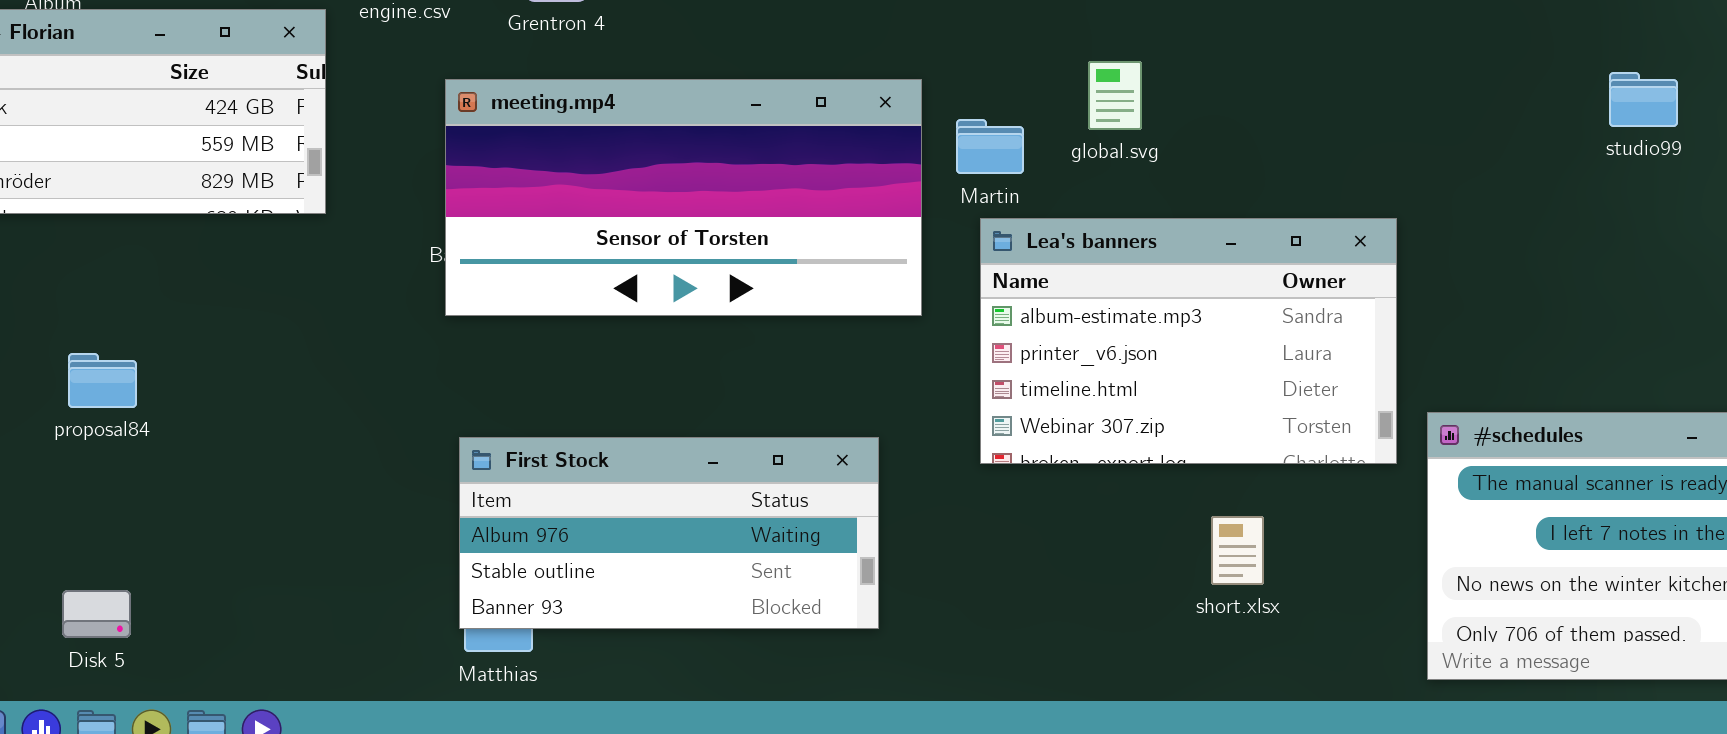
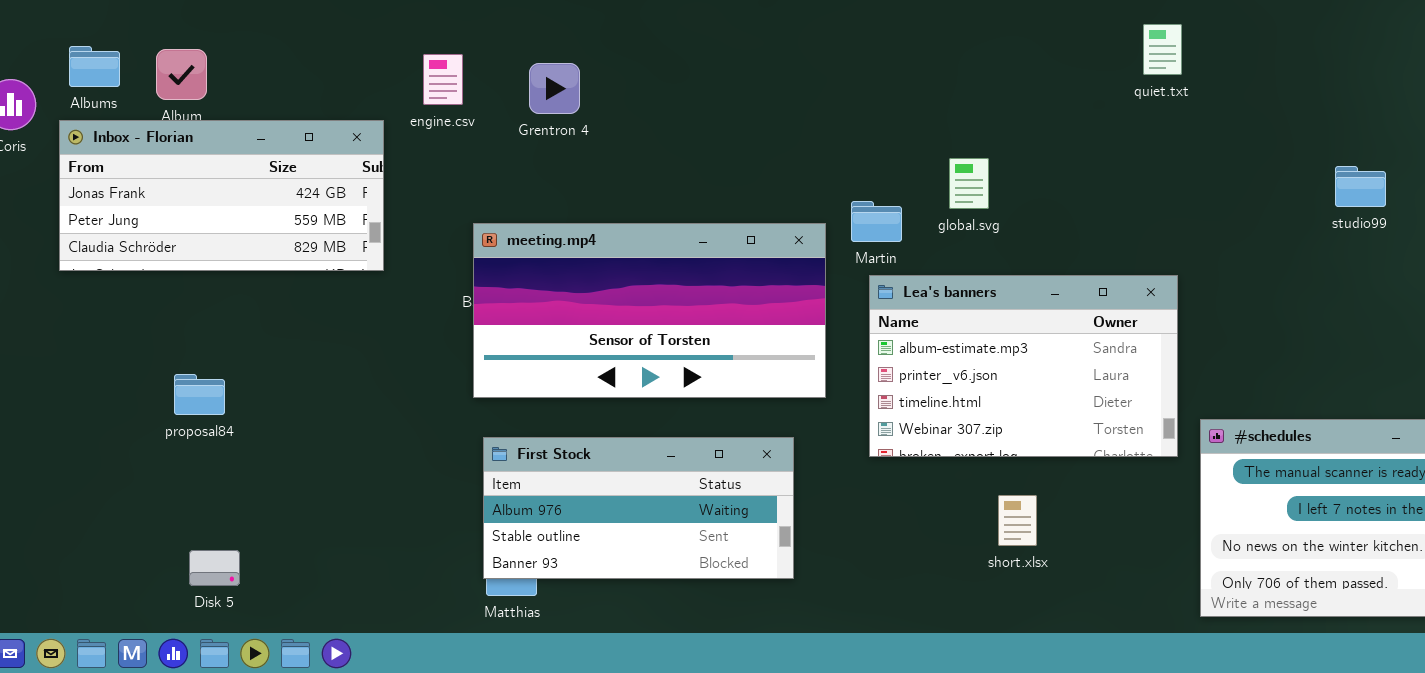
meeting.mp4: [445,79,922,316] -> [473,223,826,398], moved
proposal84: [68,353,137,408] -> [174,374,225,415], moved
short.xlsx: [1211,516,1264,585] -> [998,495,1037,546], moved

